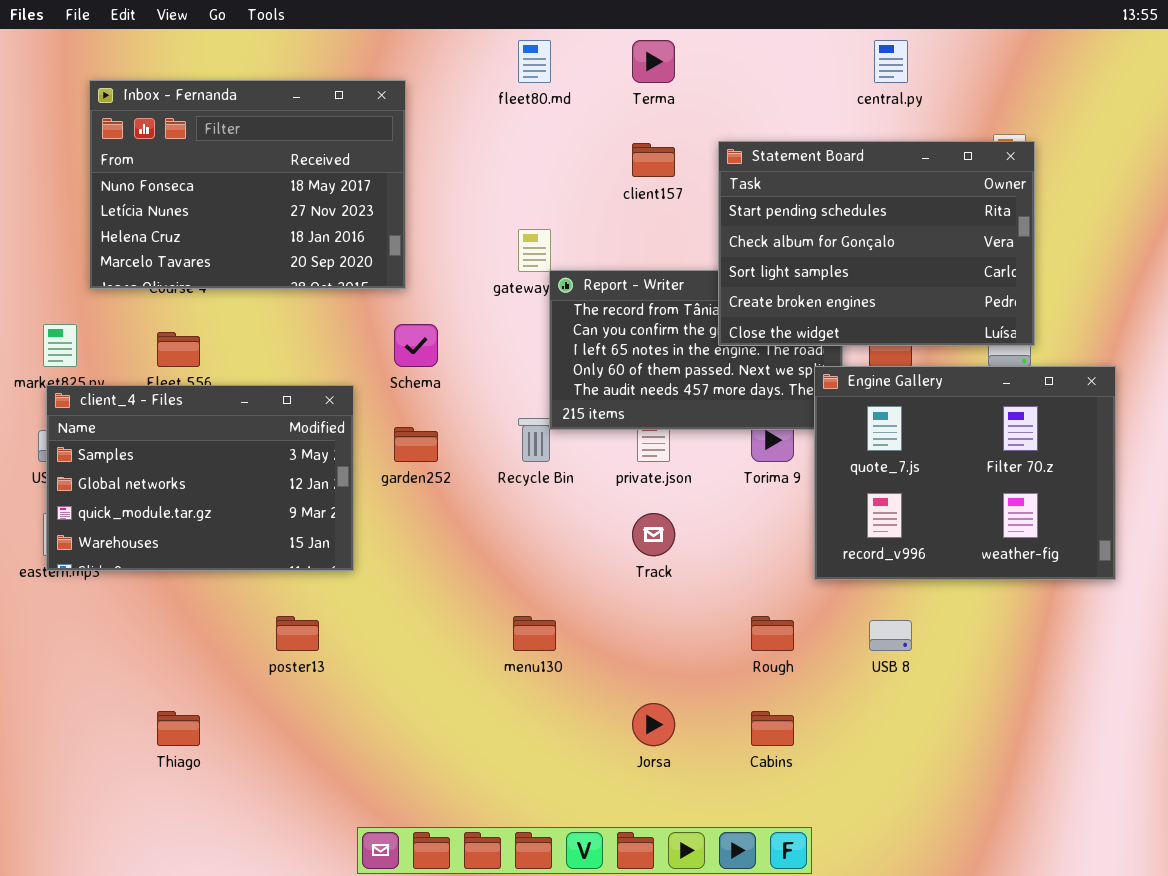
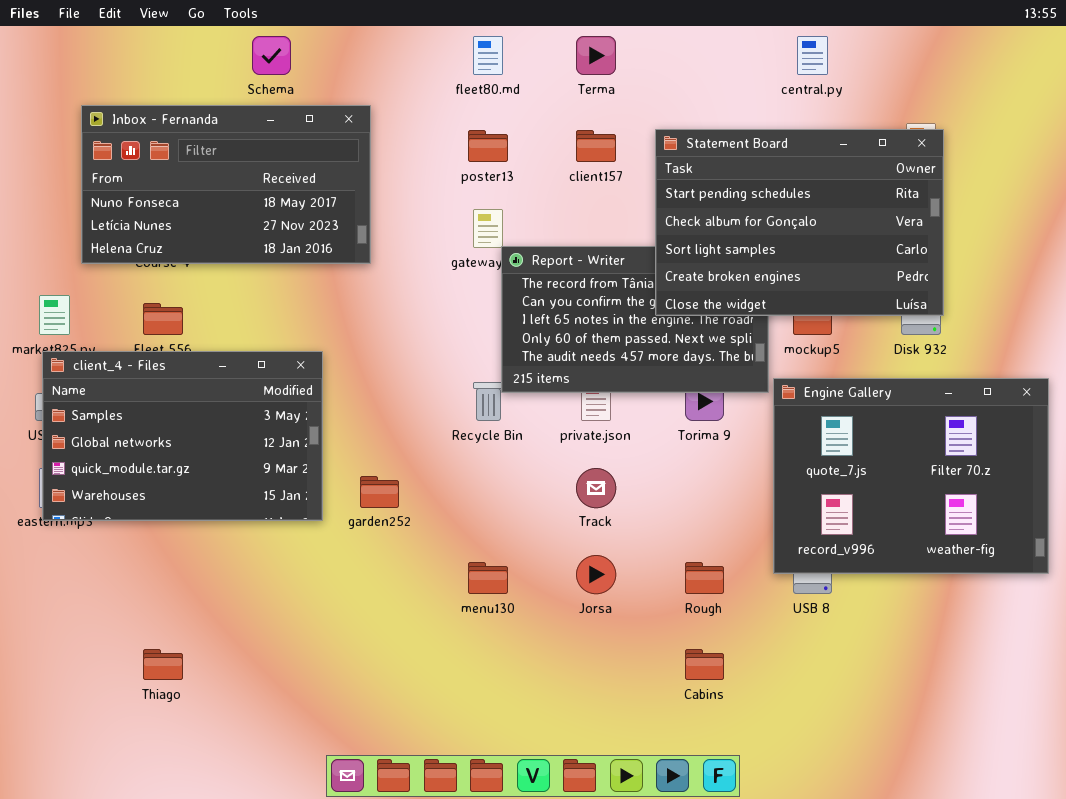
Inbox - Fernanda: [89,80,406,289] -> [81,105,371,264], resized
Schema: [394,324,438,367] -> [252,36,291,75], moved
Engine Gallery: [814,366,1116,580] -> [773,378,1049,574], moved
garden252: [394,427,438,462] -> [360,476,399,508], moved
poster13: [276,616,319,651] -> [468,130,508,162], moved
Jorsa: [632,703,675,746] -> [576,555,616,594], moved

